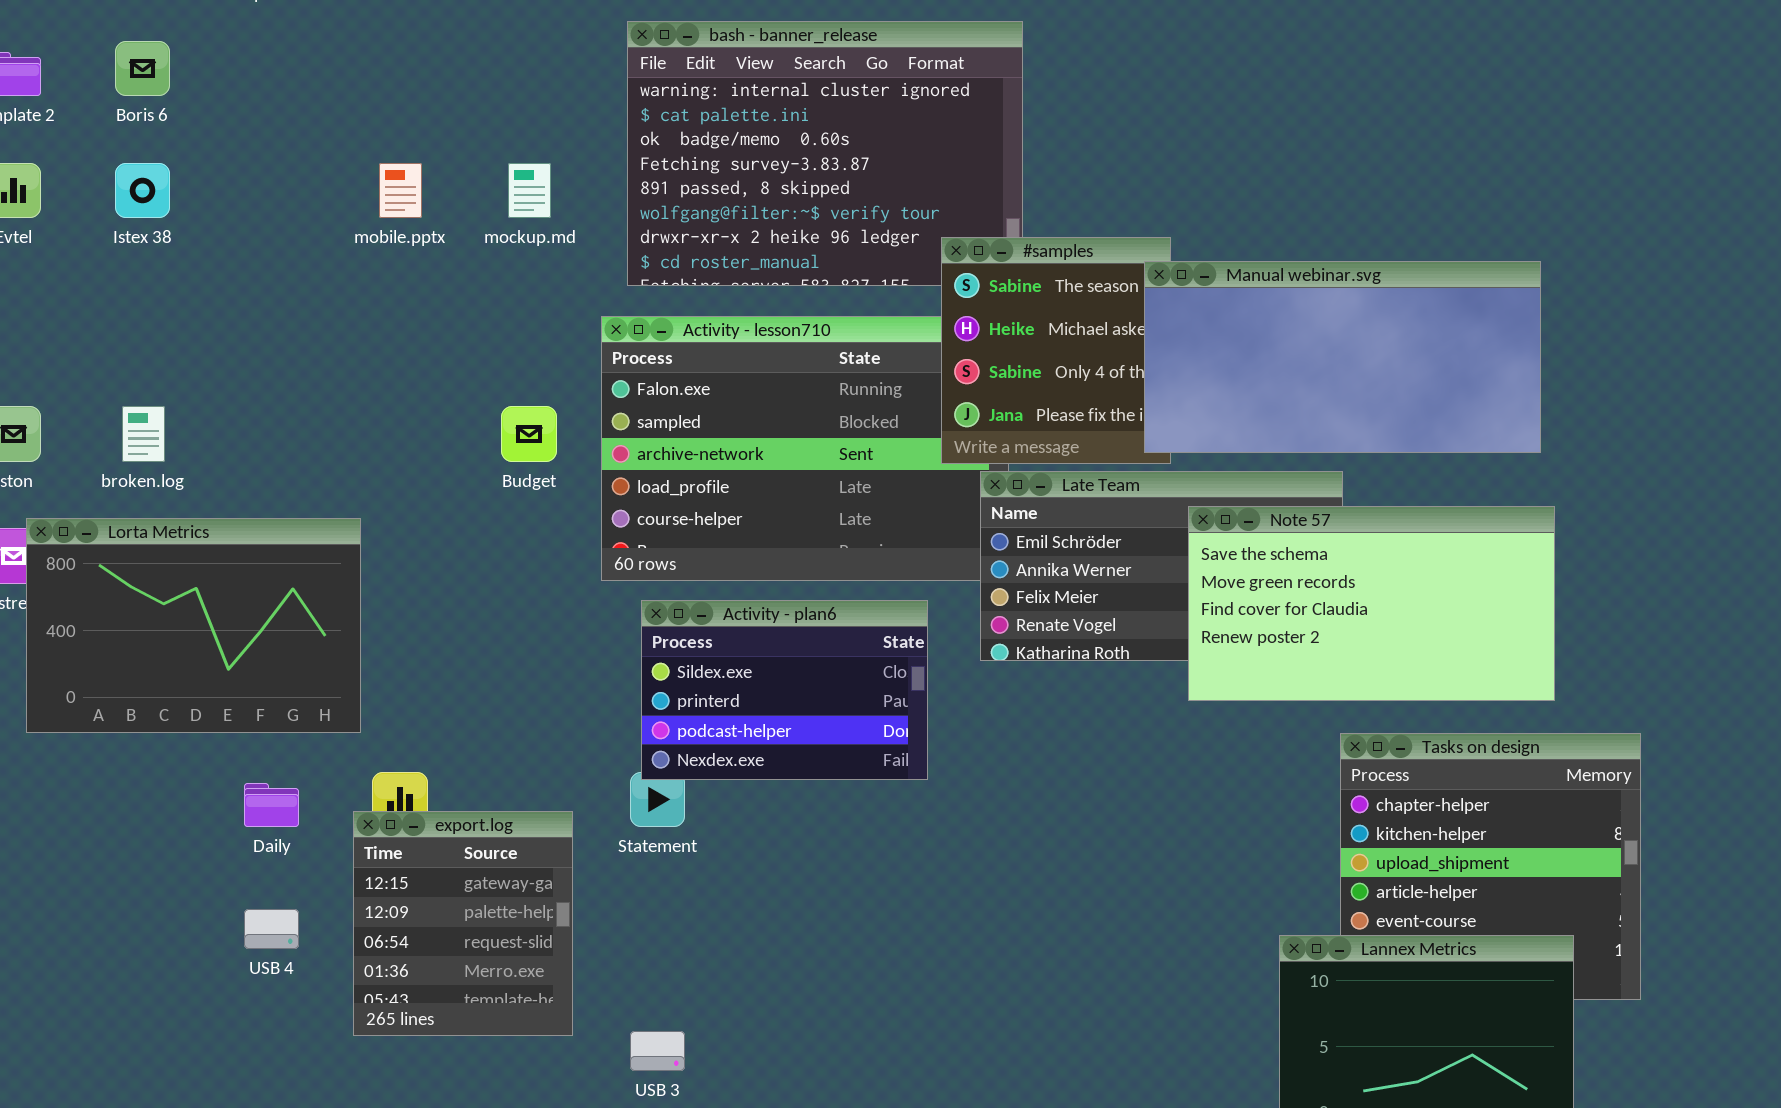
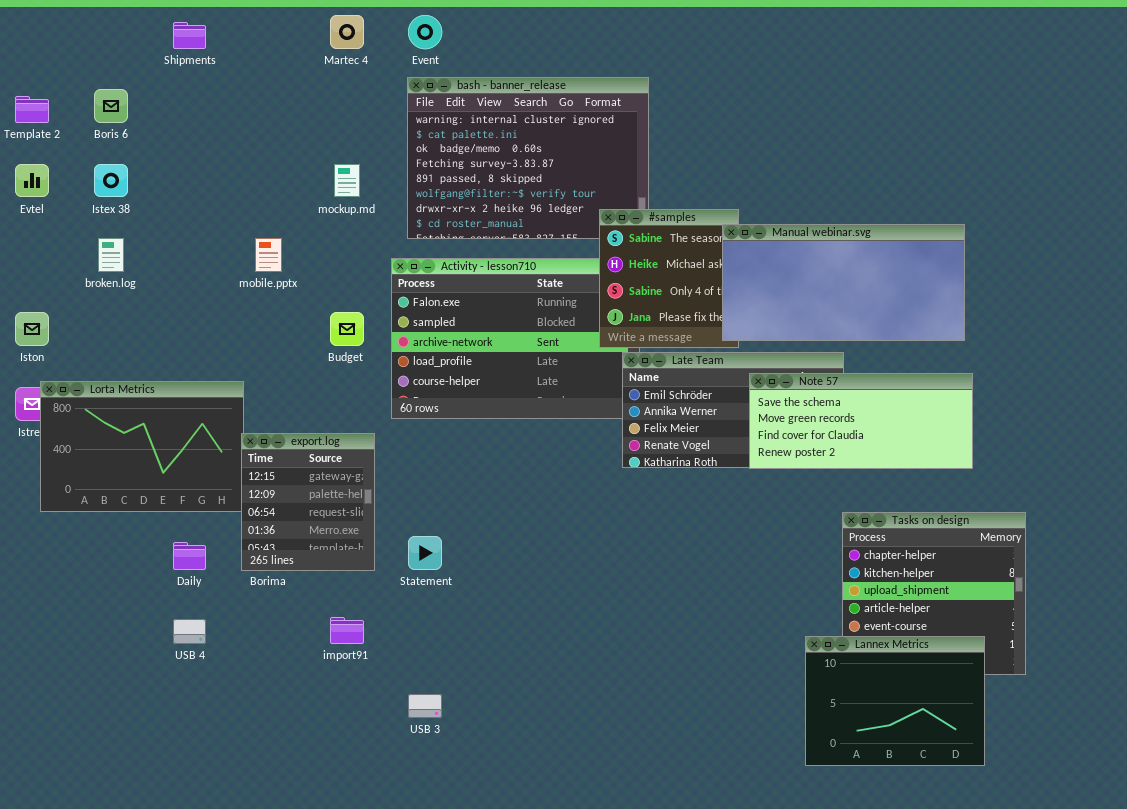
mobile.pptx: [379,163,422,218] -> [255,238,282,272], moved
broken.log: [122,406,165,462] -> [98,238,124,272], moved
Note 57: [1188,506,1555,701] -> [749,373,973,469], resized
Activity - plan6: [641,600,928,780] -> none, closed
export.log: [353,811,573,1036] -> [241,433,375,571], moved

